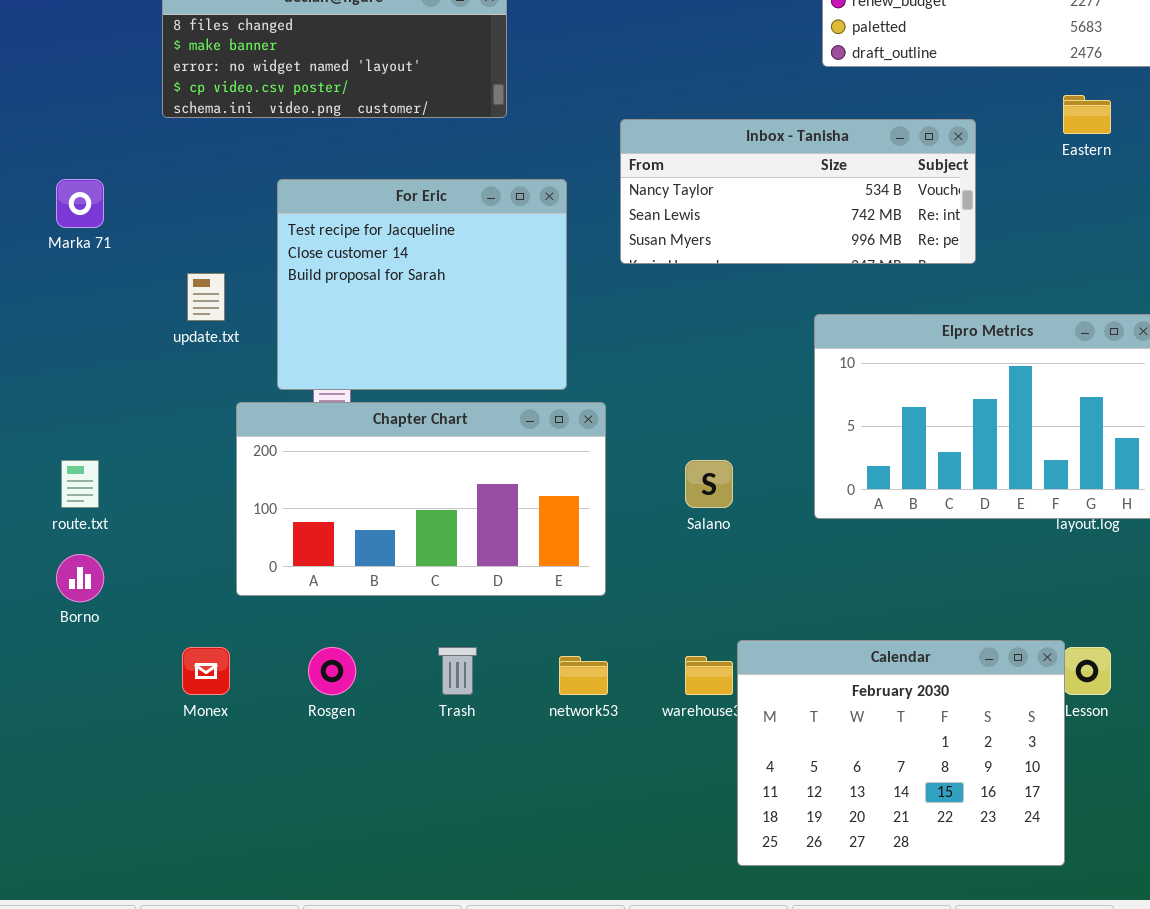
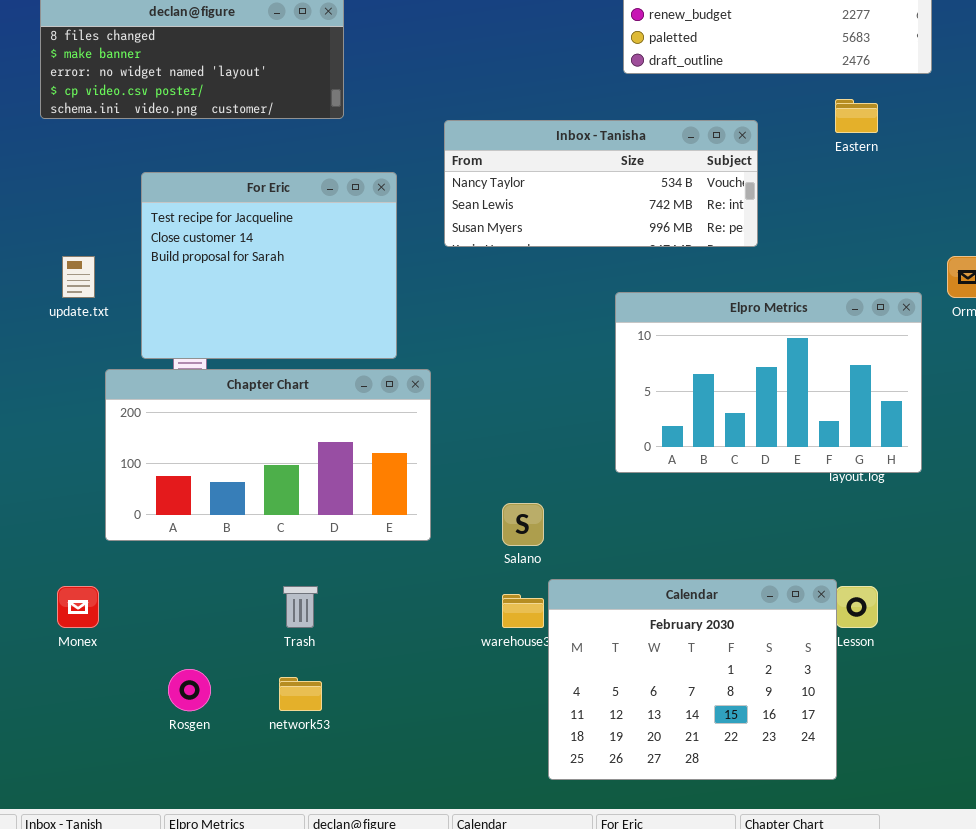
Salano: [685,460,733,508] -> [502,503,544,546], moved
Rosgen: [308,647,356,695] -> [168,669,211,711], moved
network53: [559,656,608,695] -> [279,677,322,711], moved

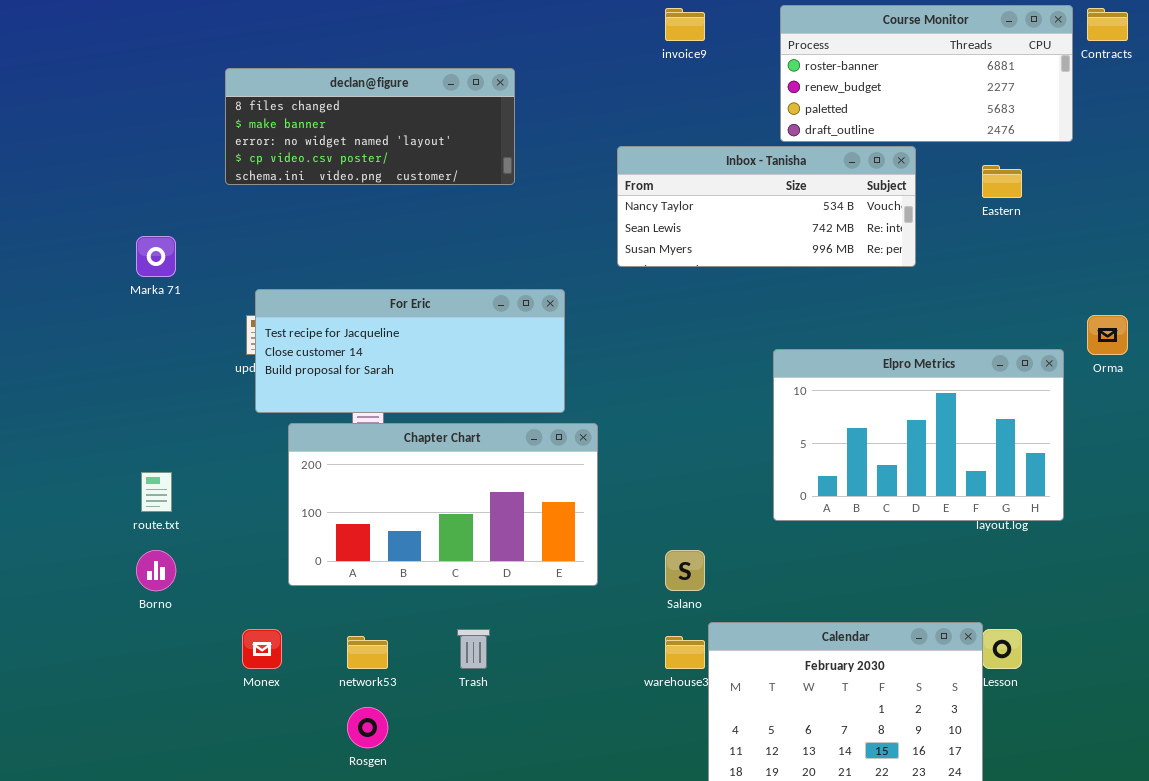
Inbox - Tanisha: [444,120,758,247] -> [617,146,916,267], moved
For Eric: [141,172,397,359] -> [255,289,565,413], resized
network53: [279,677,322,711] -> [347,636,388,669], moved

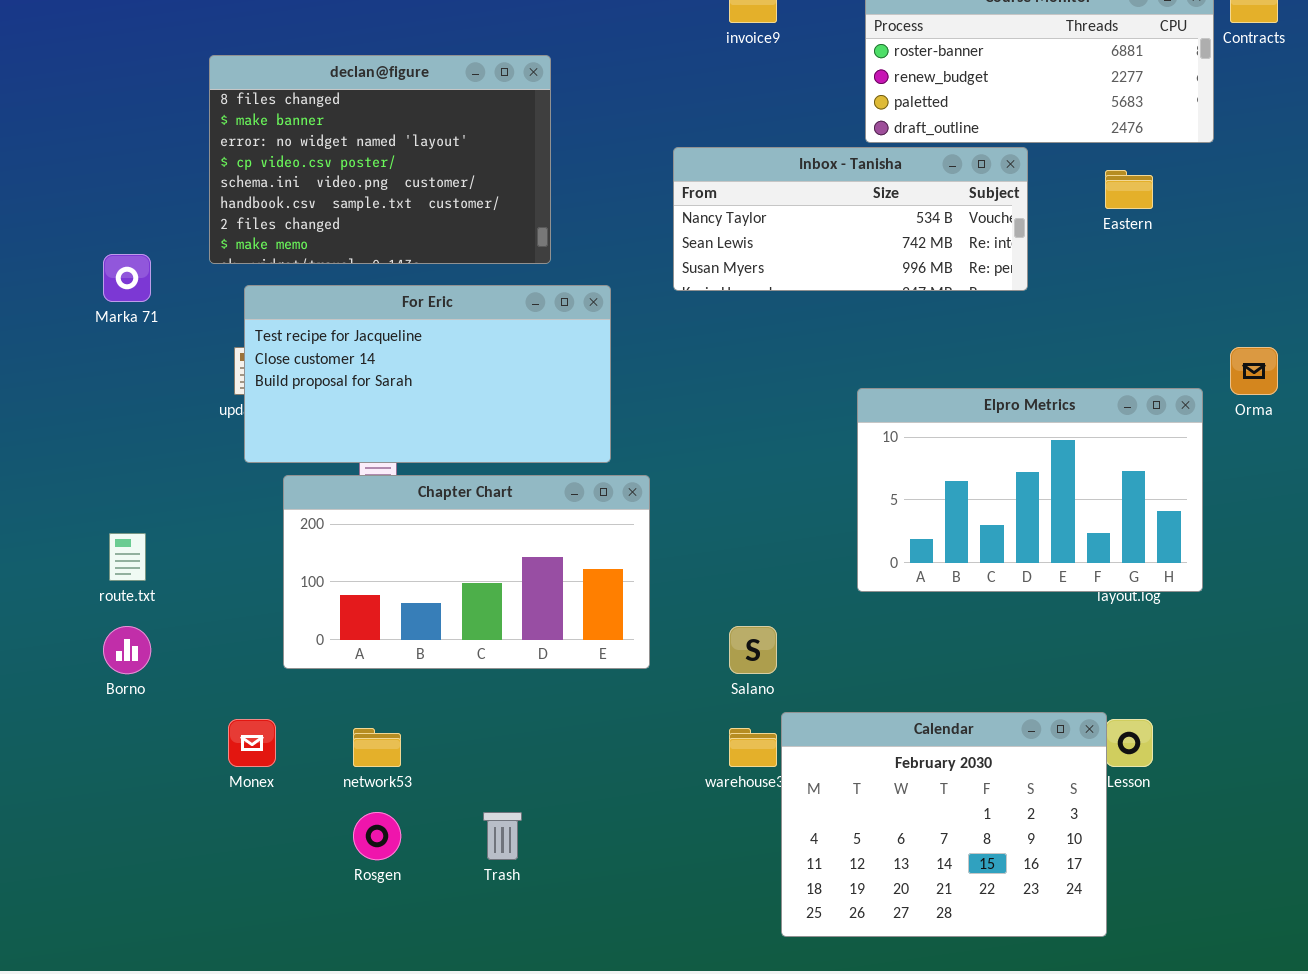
declan@figure: [225,68,515,185] -> [209,55,551,264], resized
For Eric: [255,289,565,413] -> [244,285,611,463], resized
Trash: [457,629,490,669] -> [483,812,522,860], moved

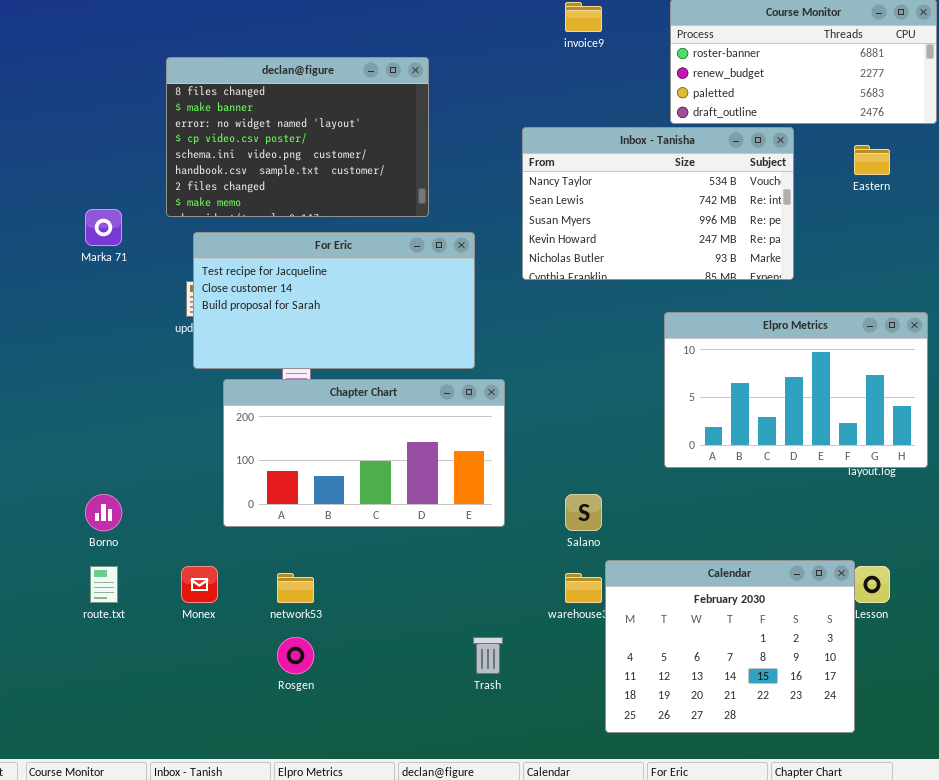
Inbox - Tanisha: [673,147,1028,291] -> [522,127,794,280], resized
route.txt: [109,533,146,581] -> [90,566,118,603], moved
Trash: [483,812,522,860] -> [473,637,503,674], moved

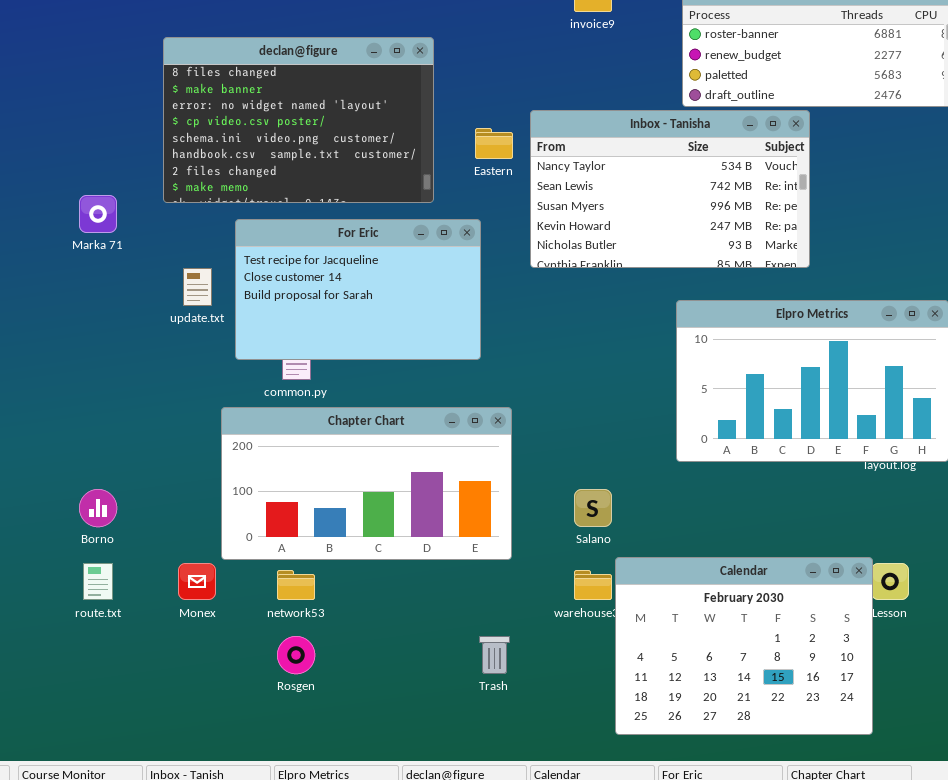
Eastern: [854,145,890,175] -> [475,128,513,159], moved
For Eric: [193,232,475,369] -> [235,219,481,360], resized
Chapter Chart: [223,379,505,527] -> [221,407,512,560], moved

